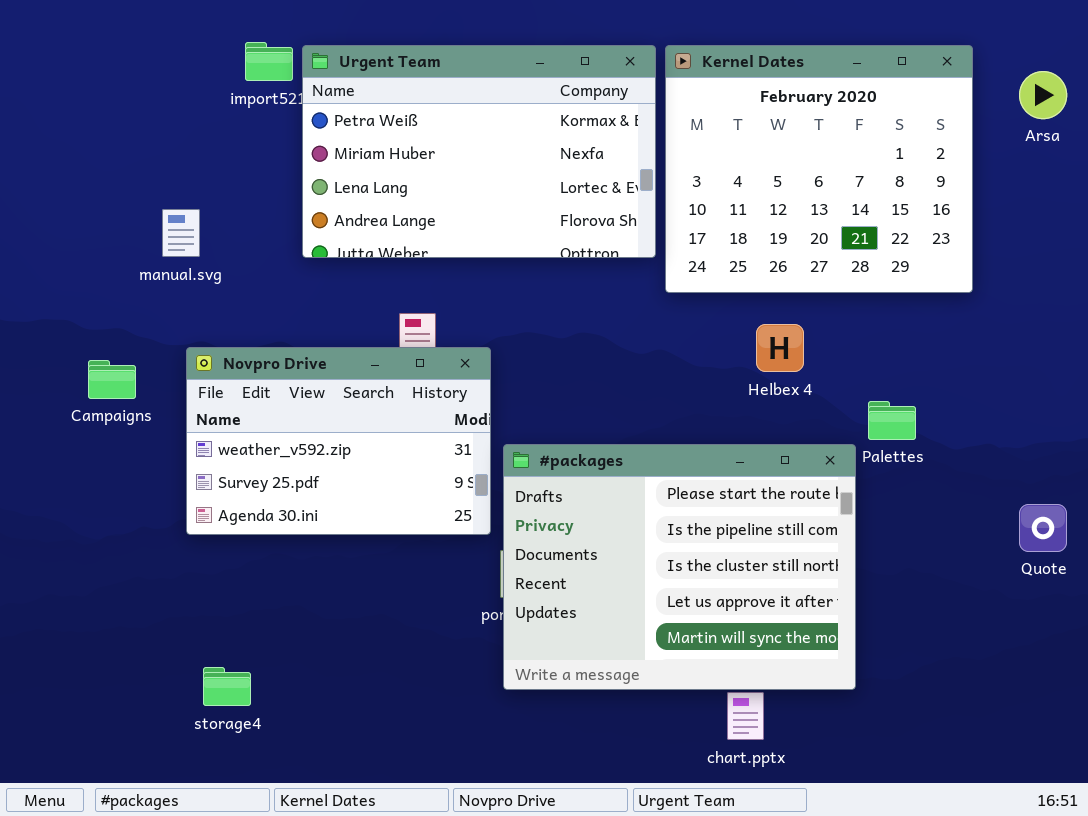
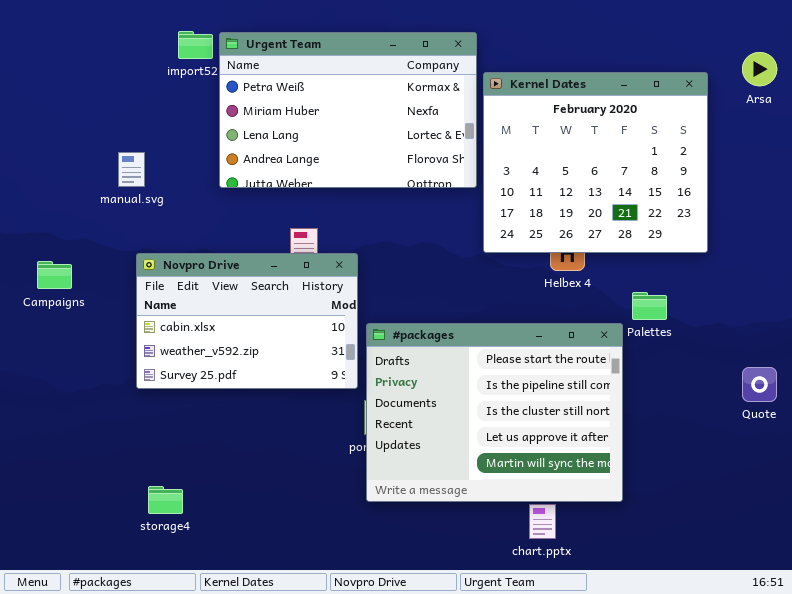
Kernel Dates: [665,45,973,293] -> [483,72,708,253], moved
Novpro Drive: [186,347,491,535] -> [136,253,358,389], scrolled up 1 row
Campaigns: [88,360,136,399] -> [37,261,72,289], moved

